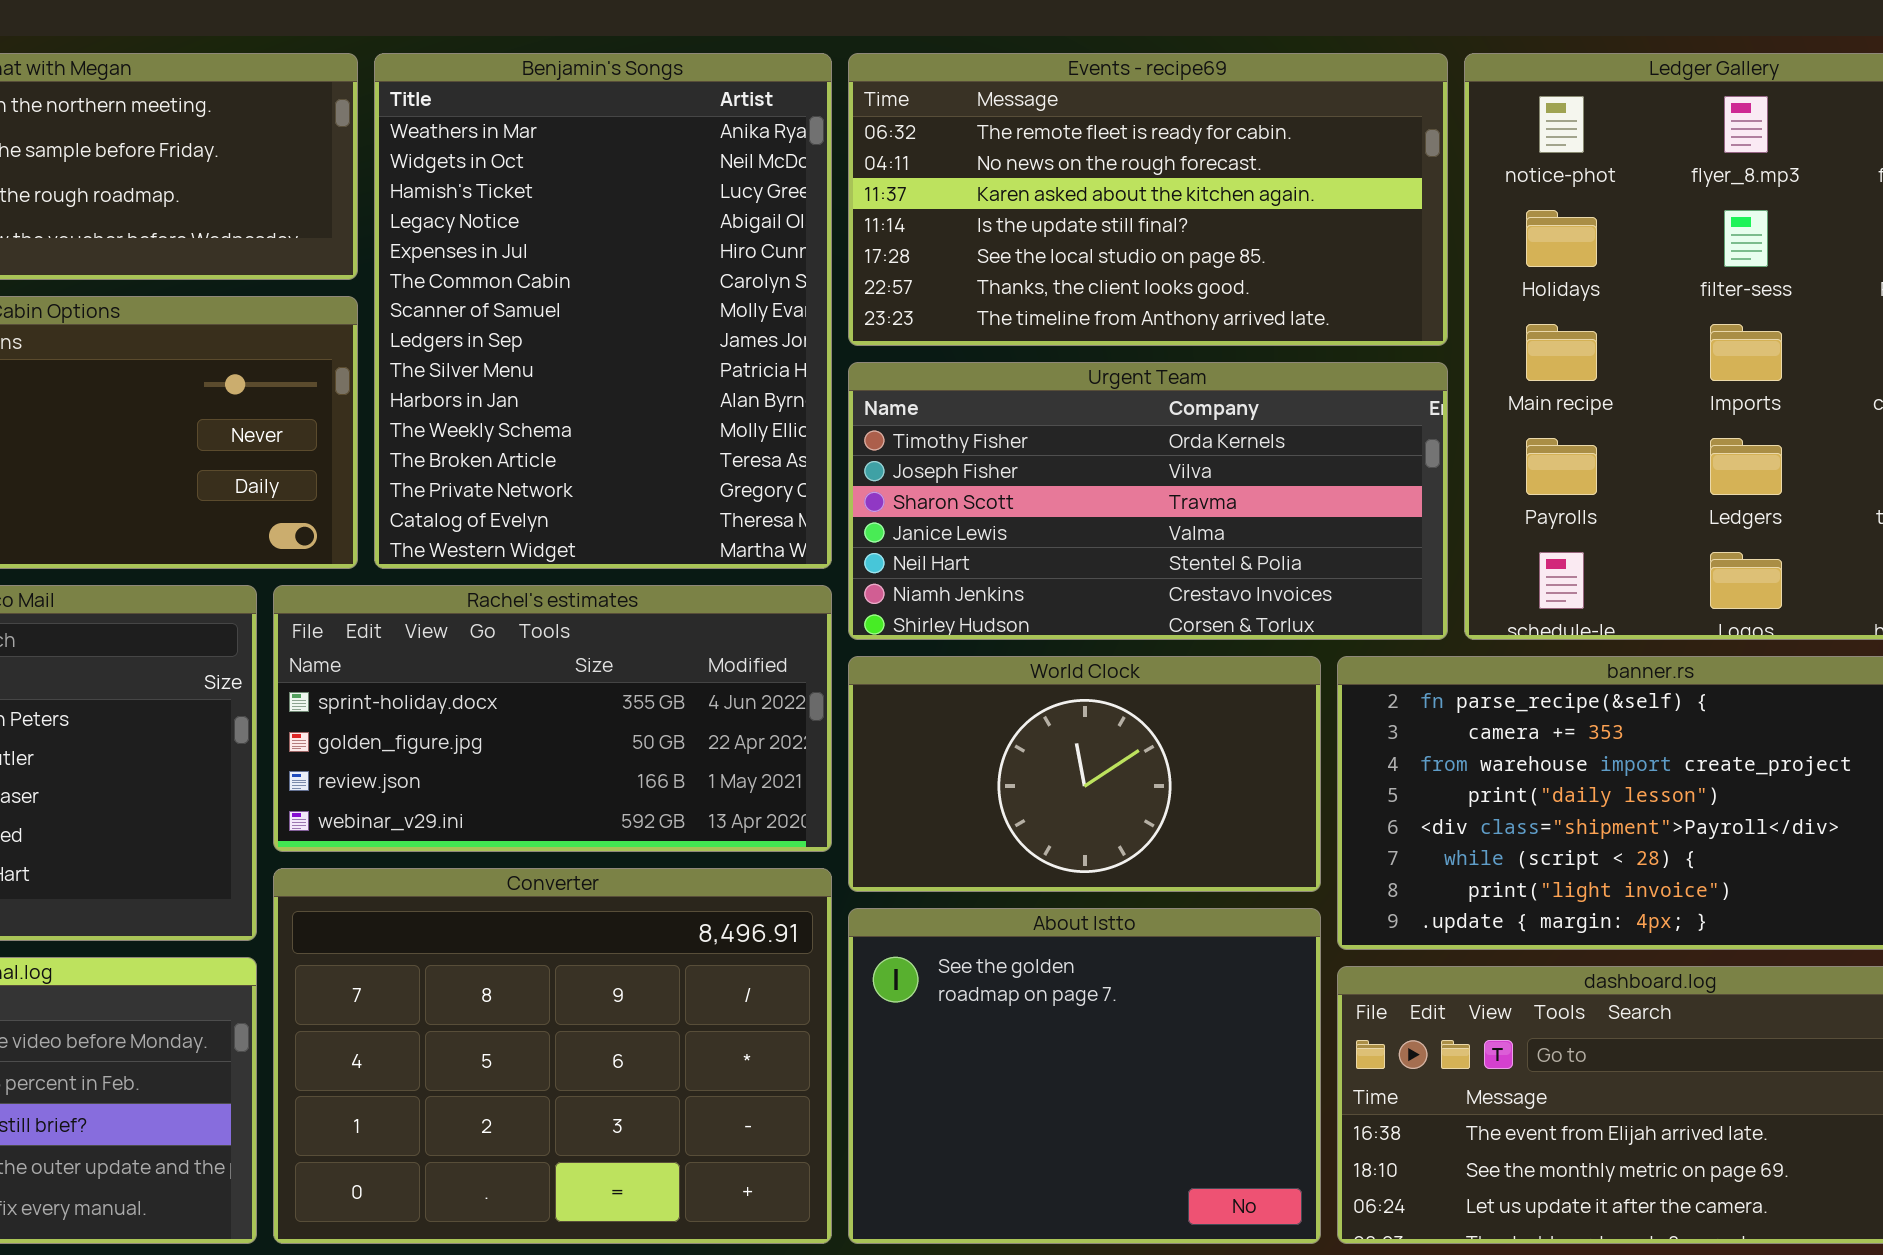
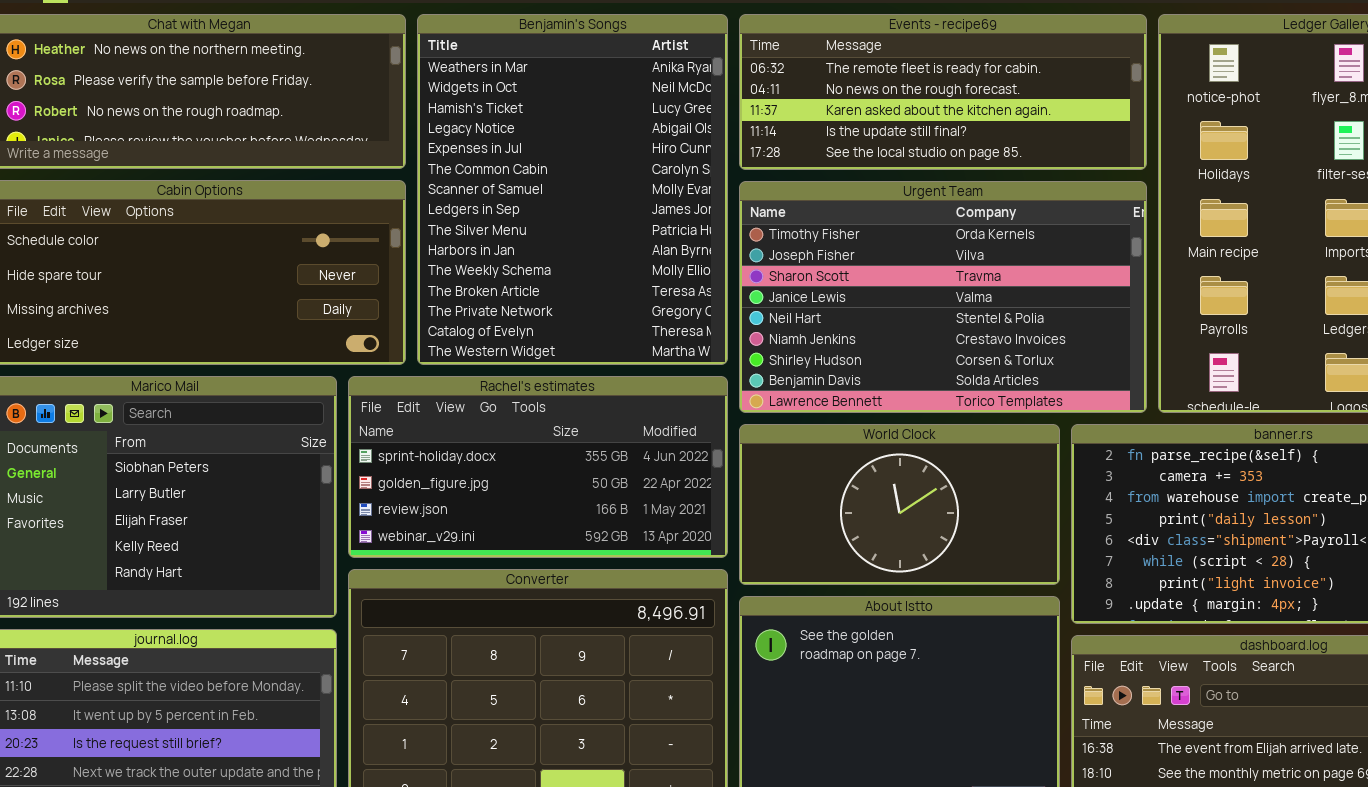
Events - recipe69: [848,53,1448,346] -> [739,14,1147,170], resized
Urgent Team: [848,362,1448,640] -> [739,181,1147,413], resized

